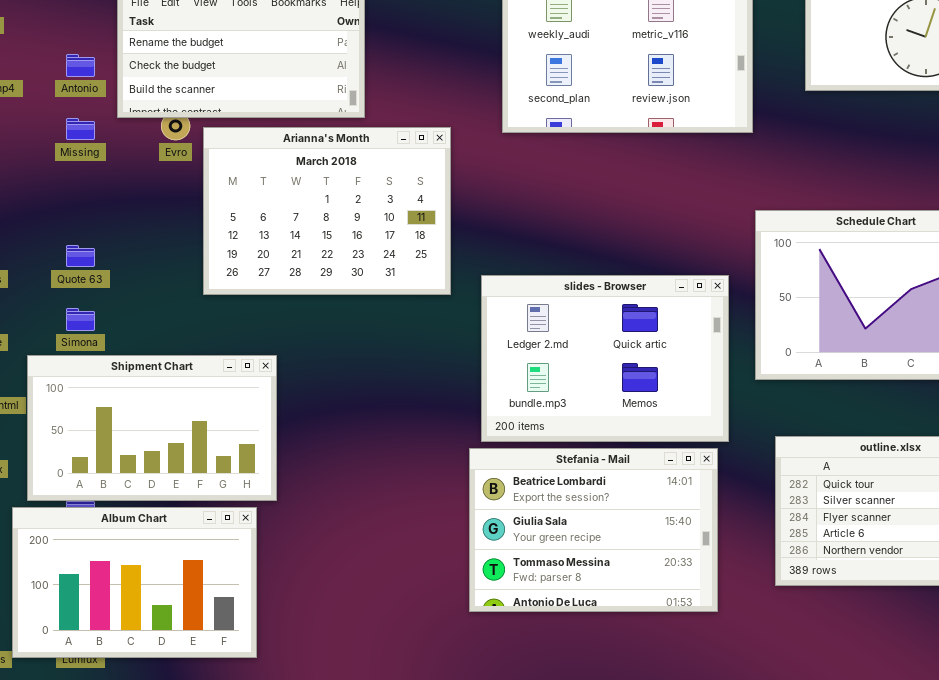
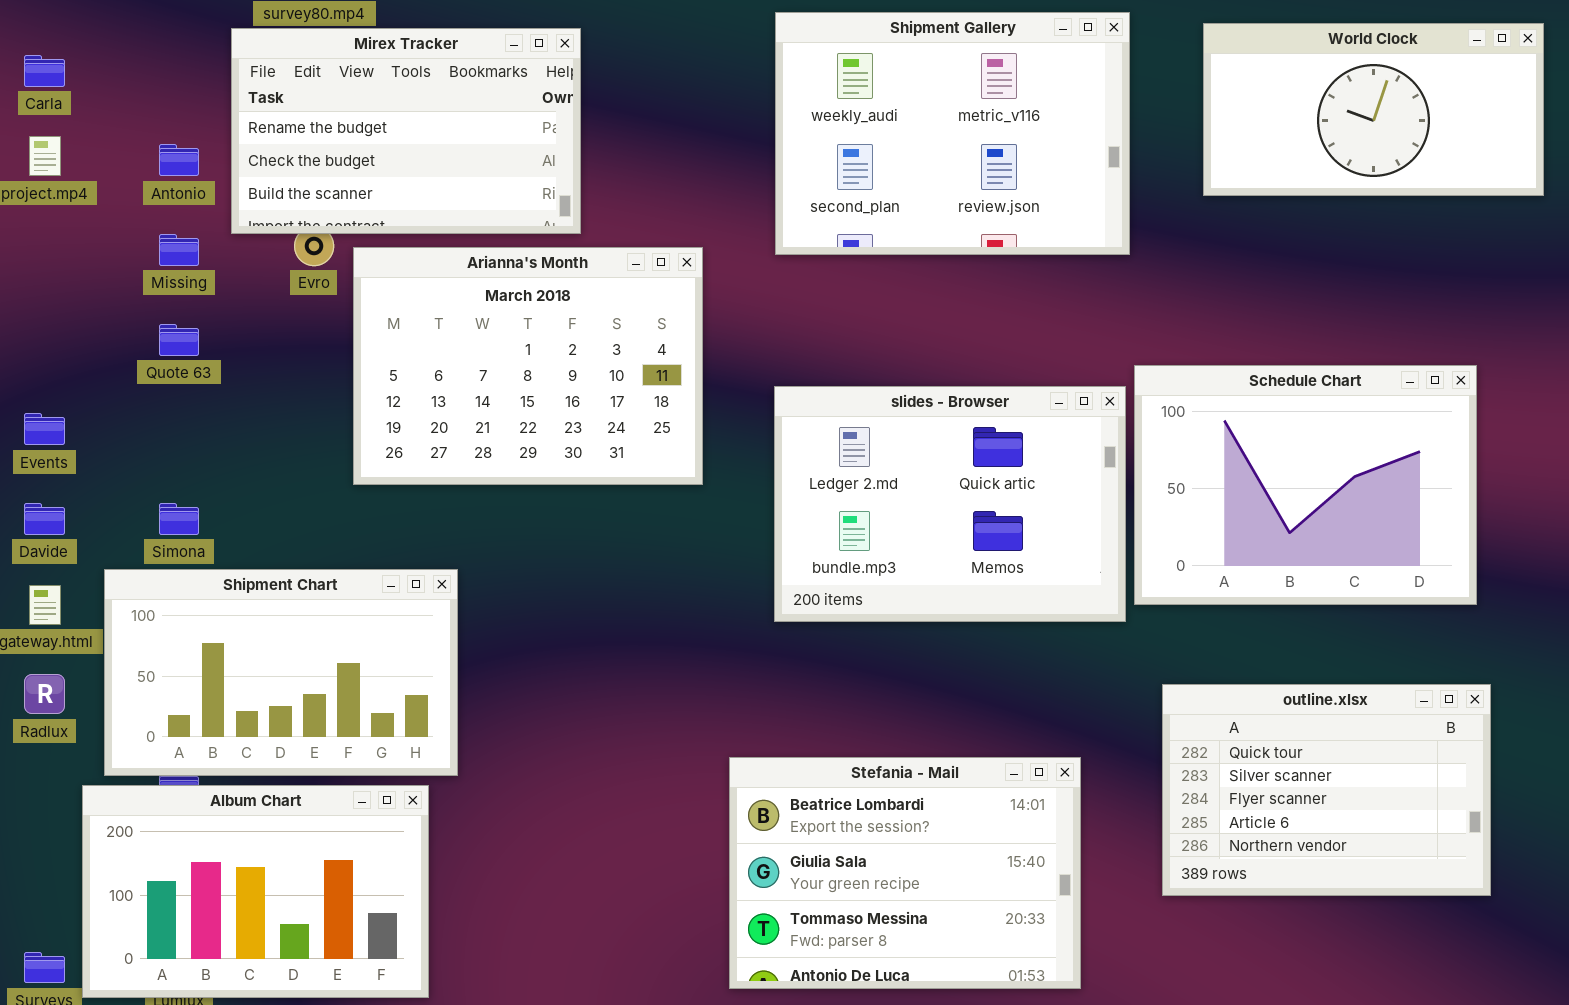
Quote 63: [66,245,95,267] -> [159,324,199,356], moved
slides - Browser: [481,275,729,442] -> [774,386,1126,622], moved
Stefania - Mail: [469,448,718,612] -> [729,757,1081,989], moved

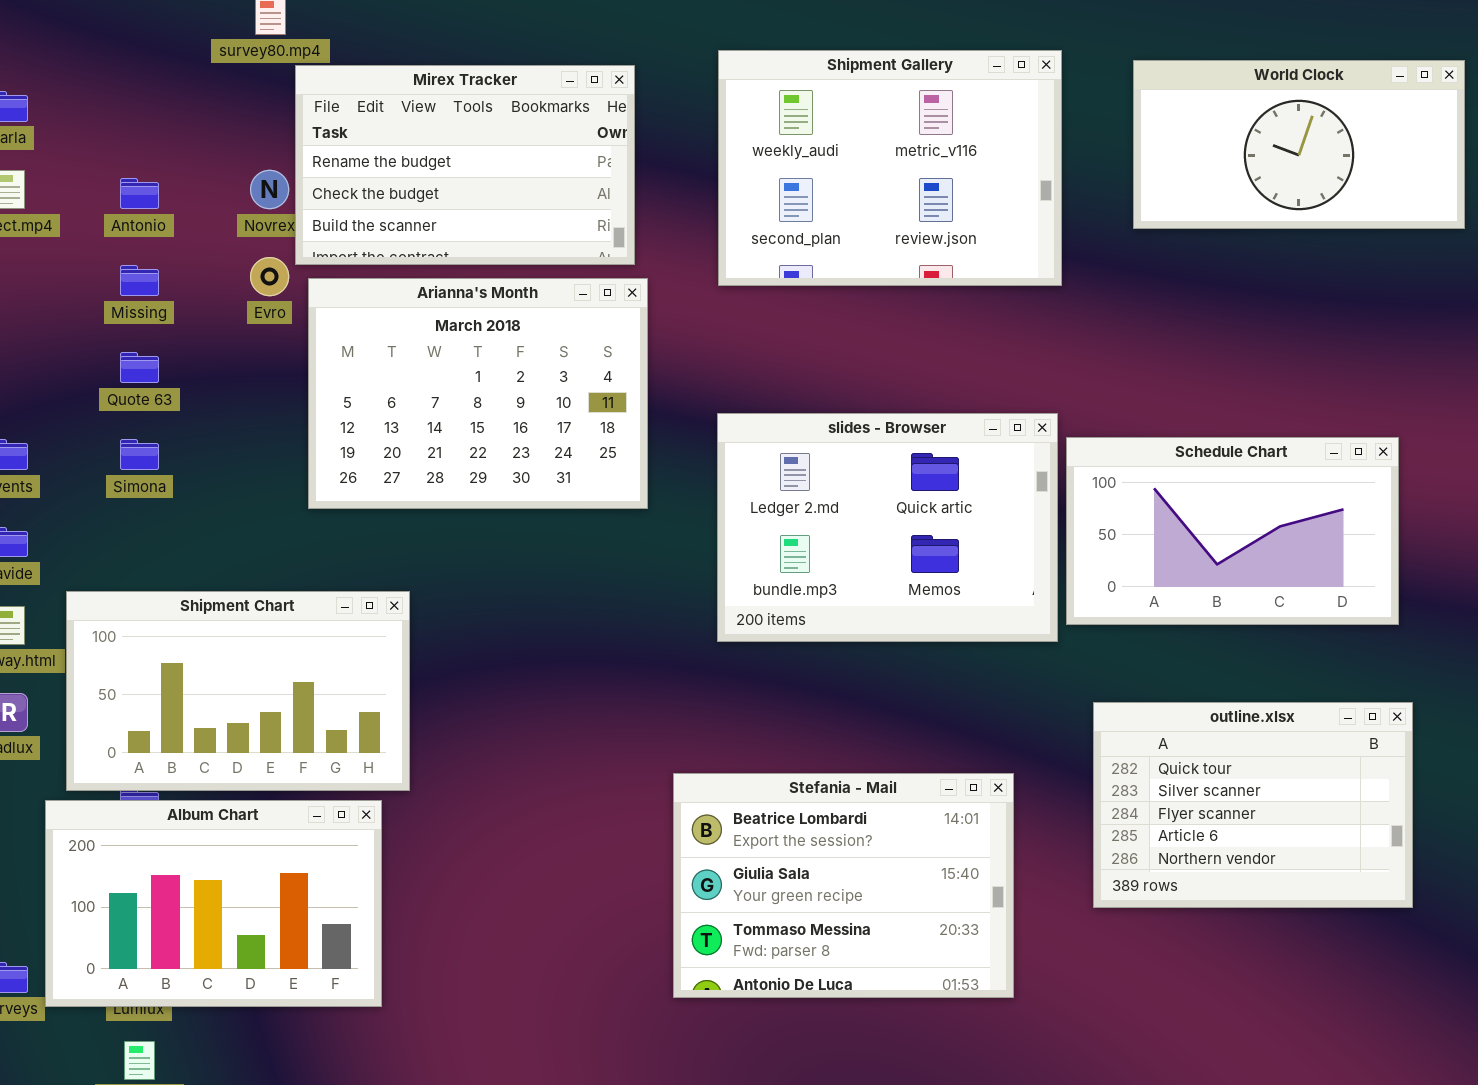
Mirex Tracker: [231,28,581,234] -> [295,65,635,265], moved
Schedule Chart: [1134,365,1477,605] -> [1066,437,1399,625], resized
Simona: [159,503,199,535] -> [120,439,159,470], moved

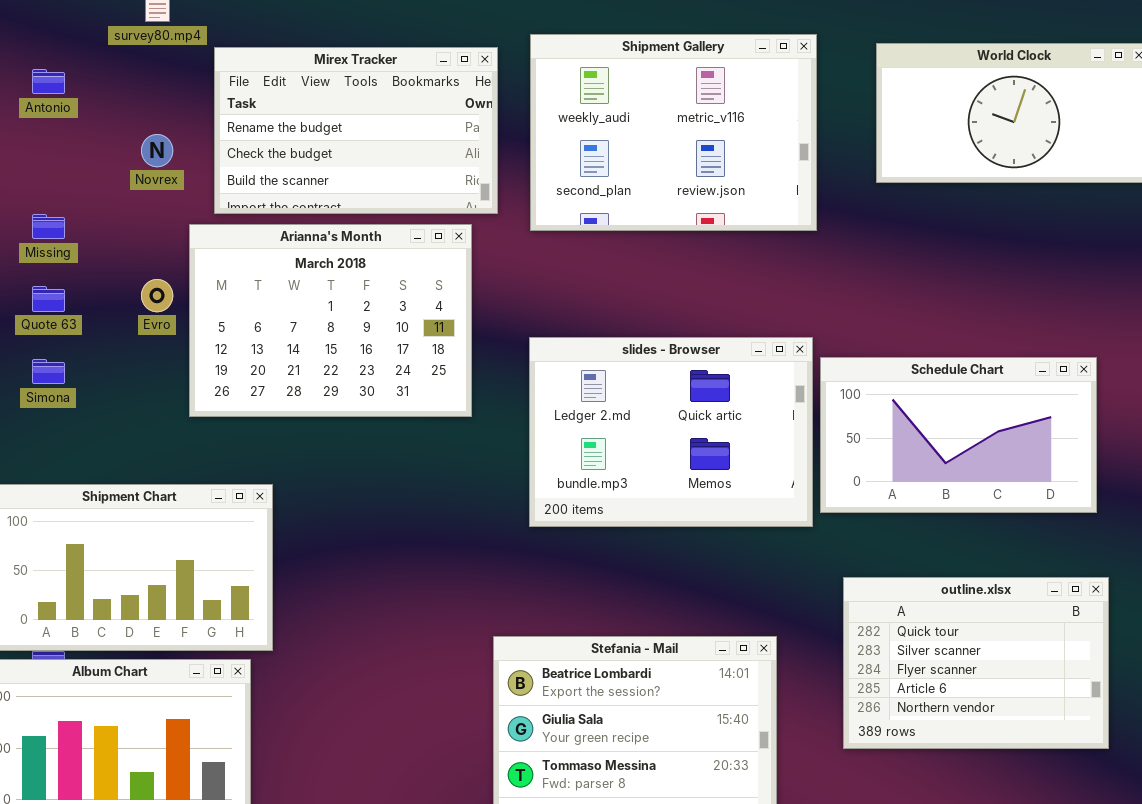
Mirex Tracker: [295,65,635,265] -> [214,47,498,214], moved
Antonio: [120,178,159,209] -> [32,69,65,94], moved
Evro: [250,257,289,296] -> [141,279,173,312], moved

